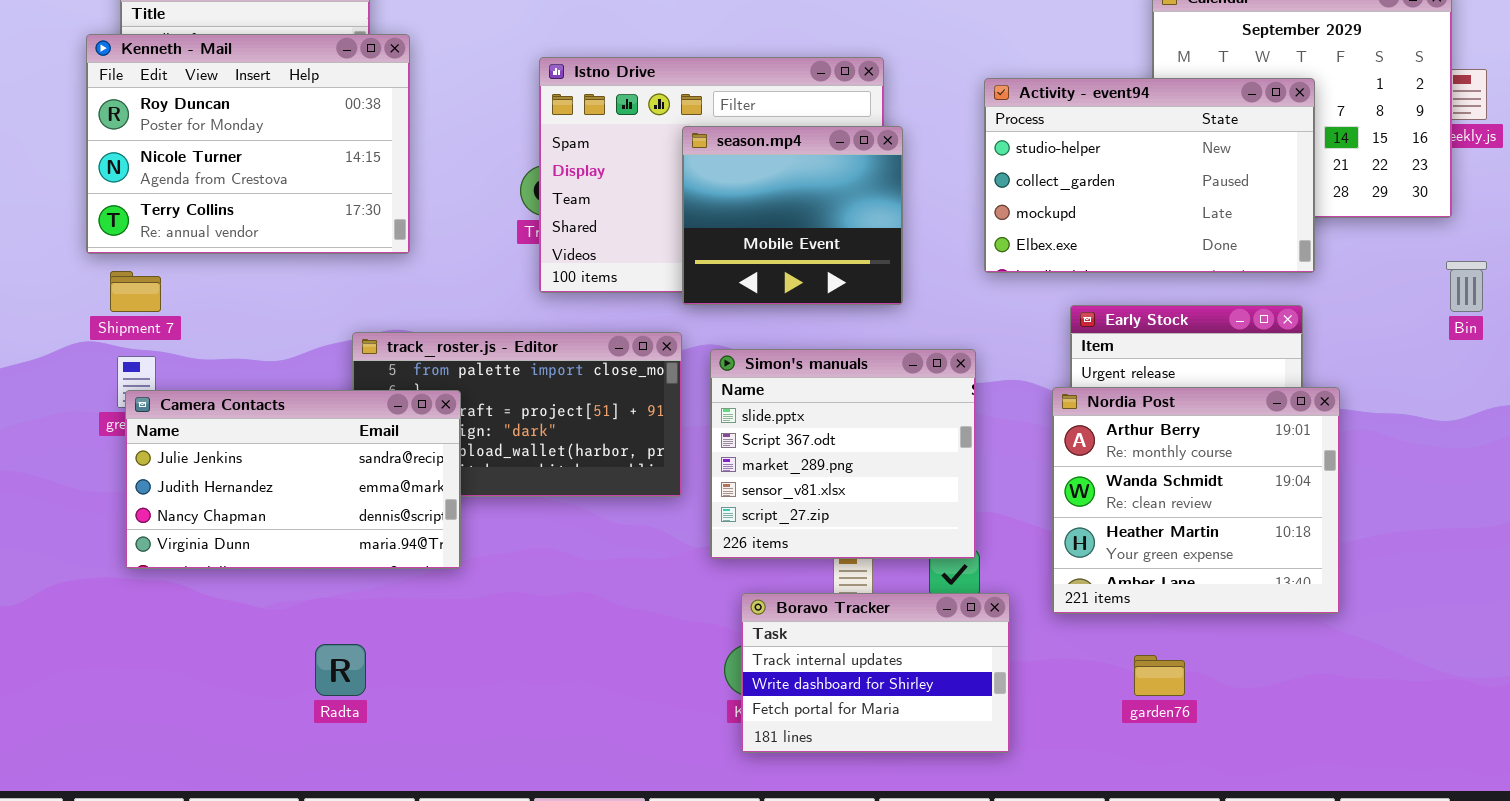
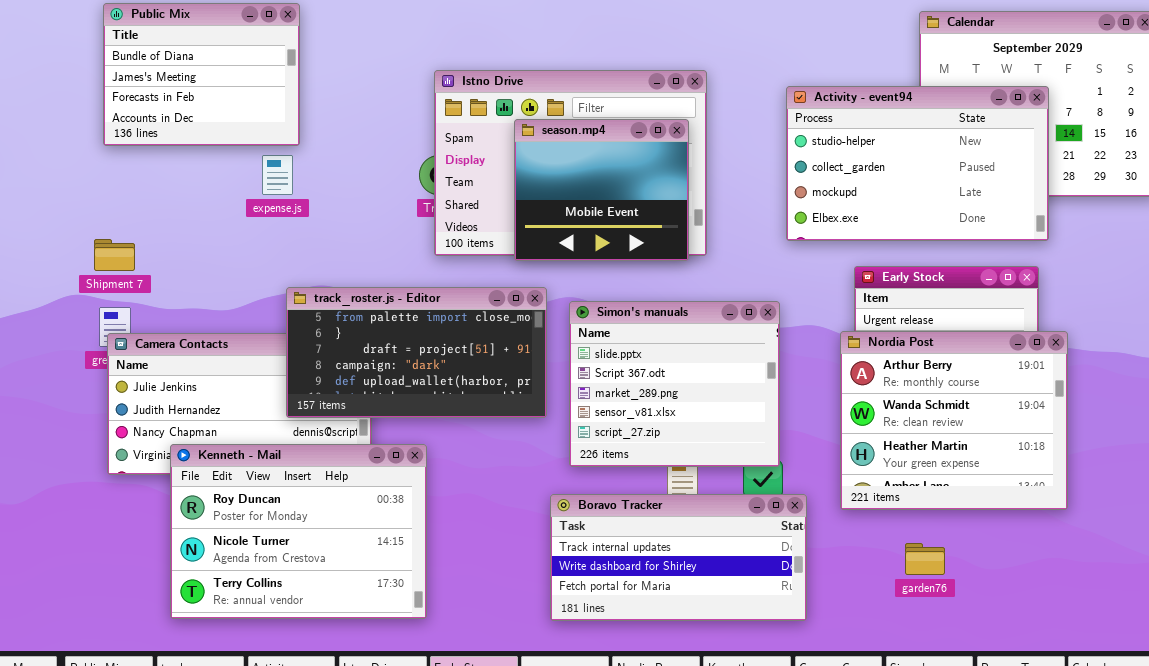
Kenneth - Mail: [86,34,410,254] -> [170,444,427,619], moved
season.mp4: [682,126,903,305] -> [514,119,689,261], moved
track_roster.js - Editor: [352,332,682,497] -> [286,287,547,418], raised
Boravo Tracker: [741,593,1010,753] -> [550,494,807,621], resized

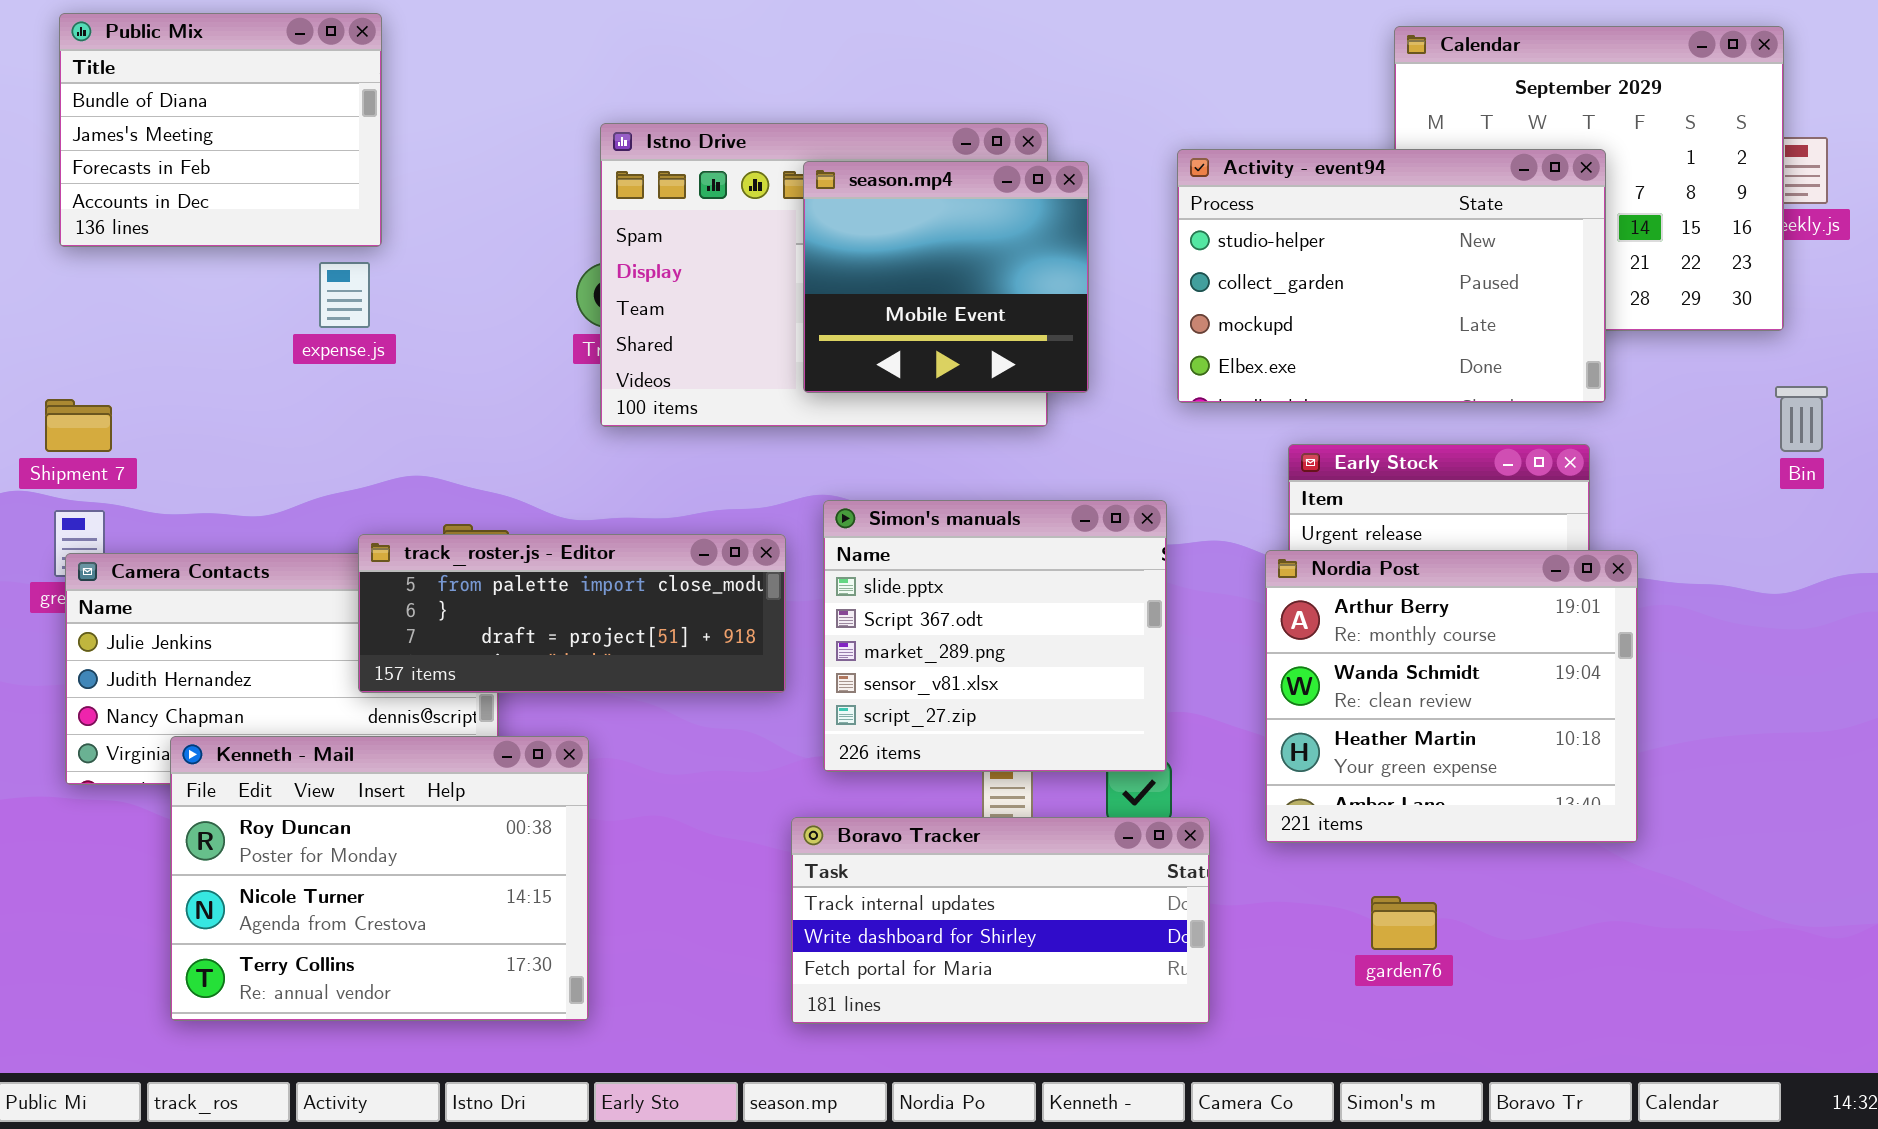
season.mp4: [514,119,689,261] -> [803,161,1089,393], moved
track_roster.js - Editor: [286,287,547,418] -> [358,534,786,693], resized

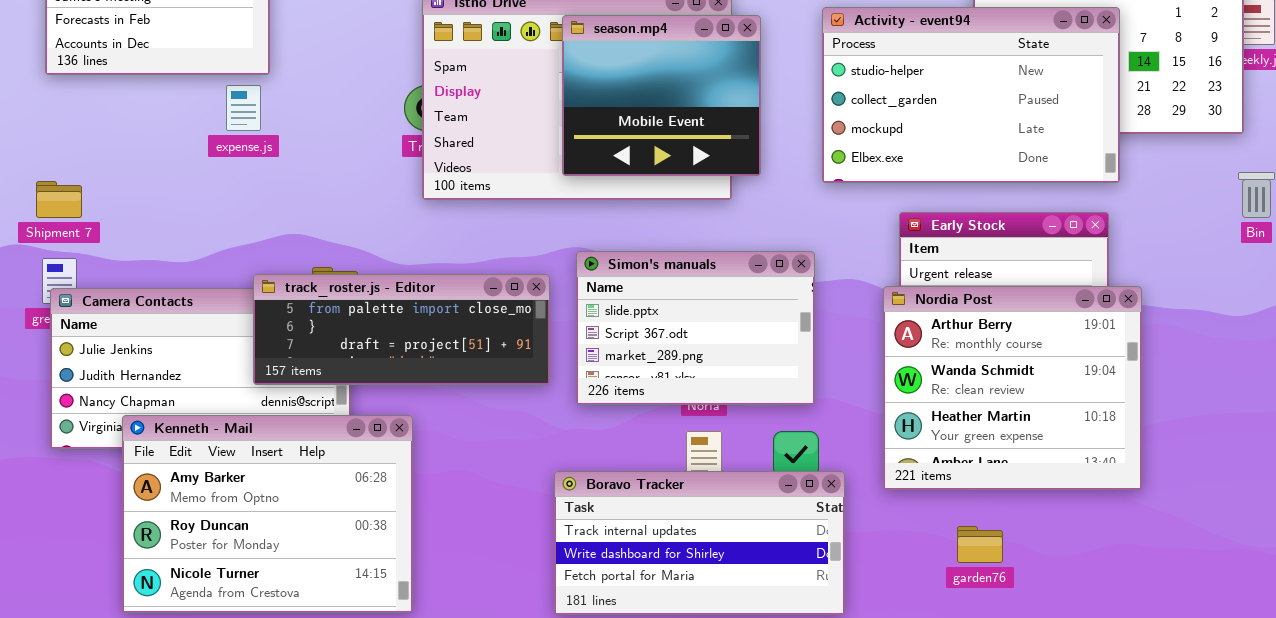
Simon's manuals: [823,500,1167,772] -> [576,251,815,405], resized
Kenneth - Mail: [170,736,589,1021] -> [122,415,413,613], scrolled up 1 row

